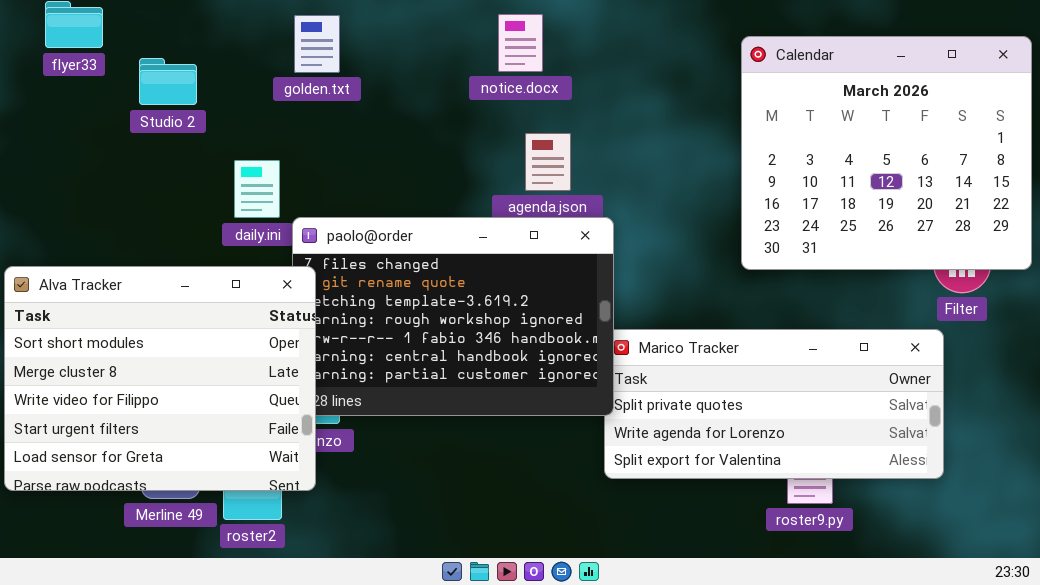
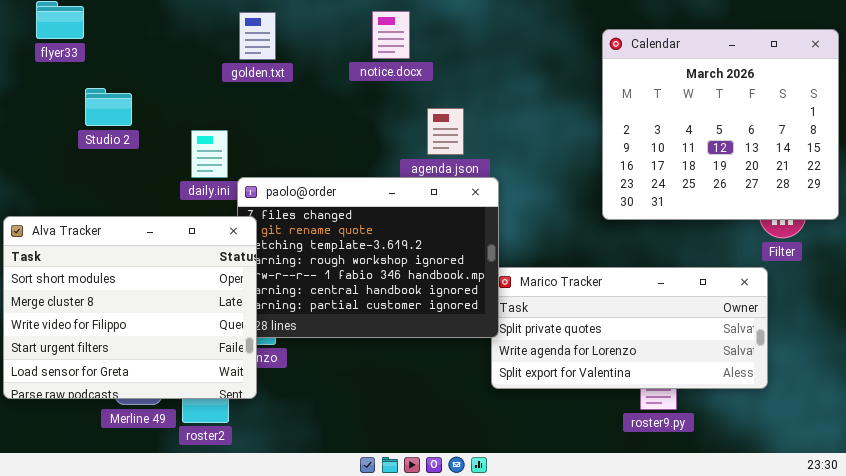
notice.docx: [498,14,543,72] -> [372,11,410,59], moved
Studio 2: [139,58,197,105] -> [85,88,132,126], moved

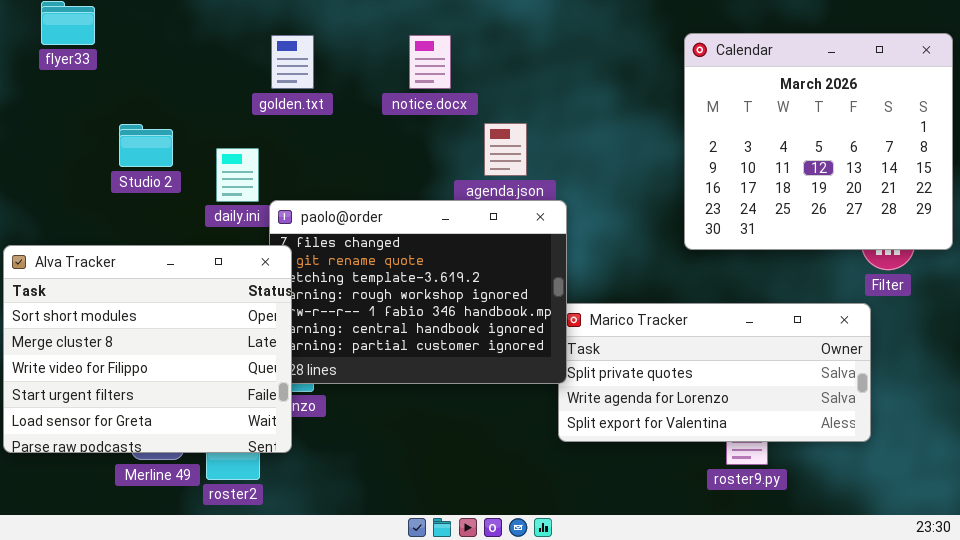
notice.docx: [372,11,410,59] -> [409,35,451,89], moved
golden.txt: [239,12,276,60] -> [271,35,314,89], moved
Studio 2: [85,88,132,126] -> [119,124,173,167], moved

